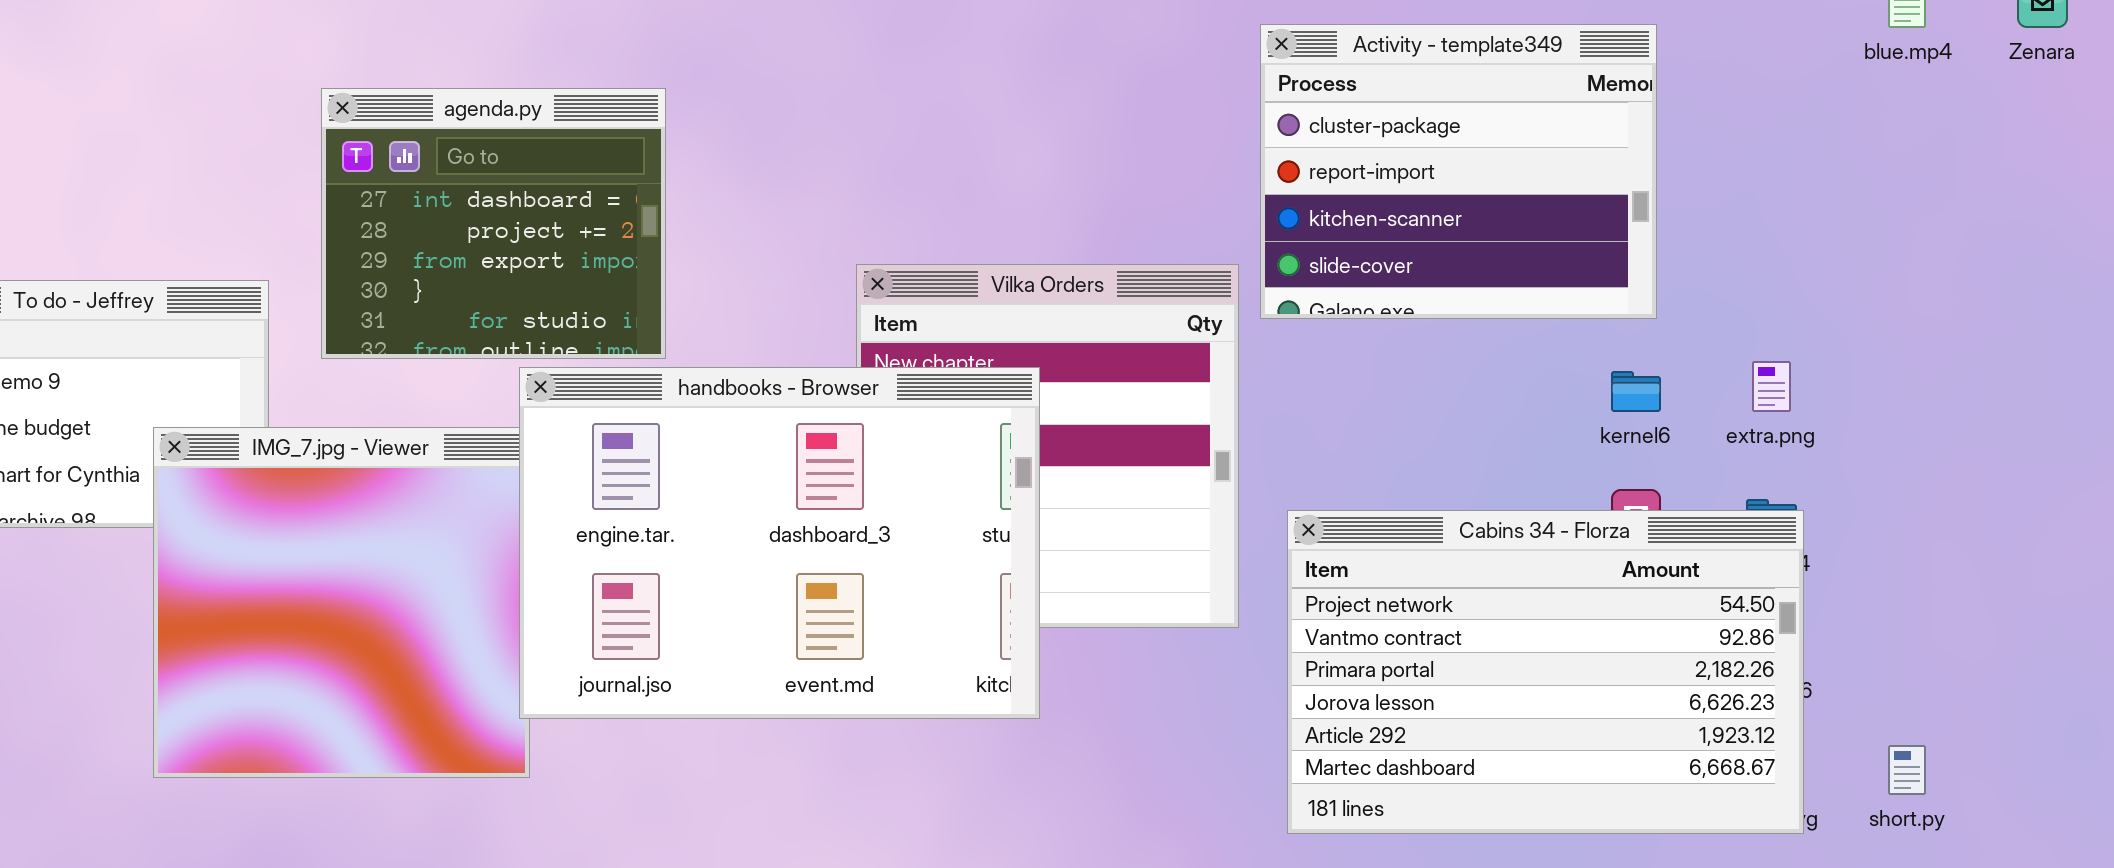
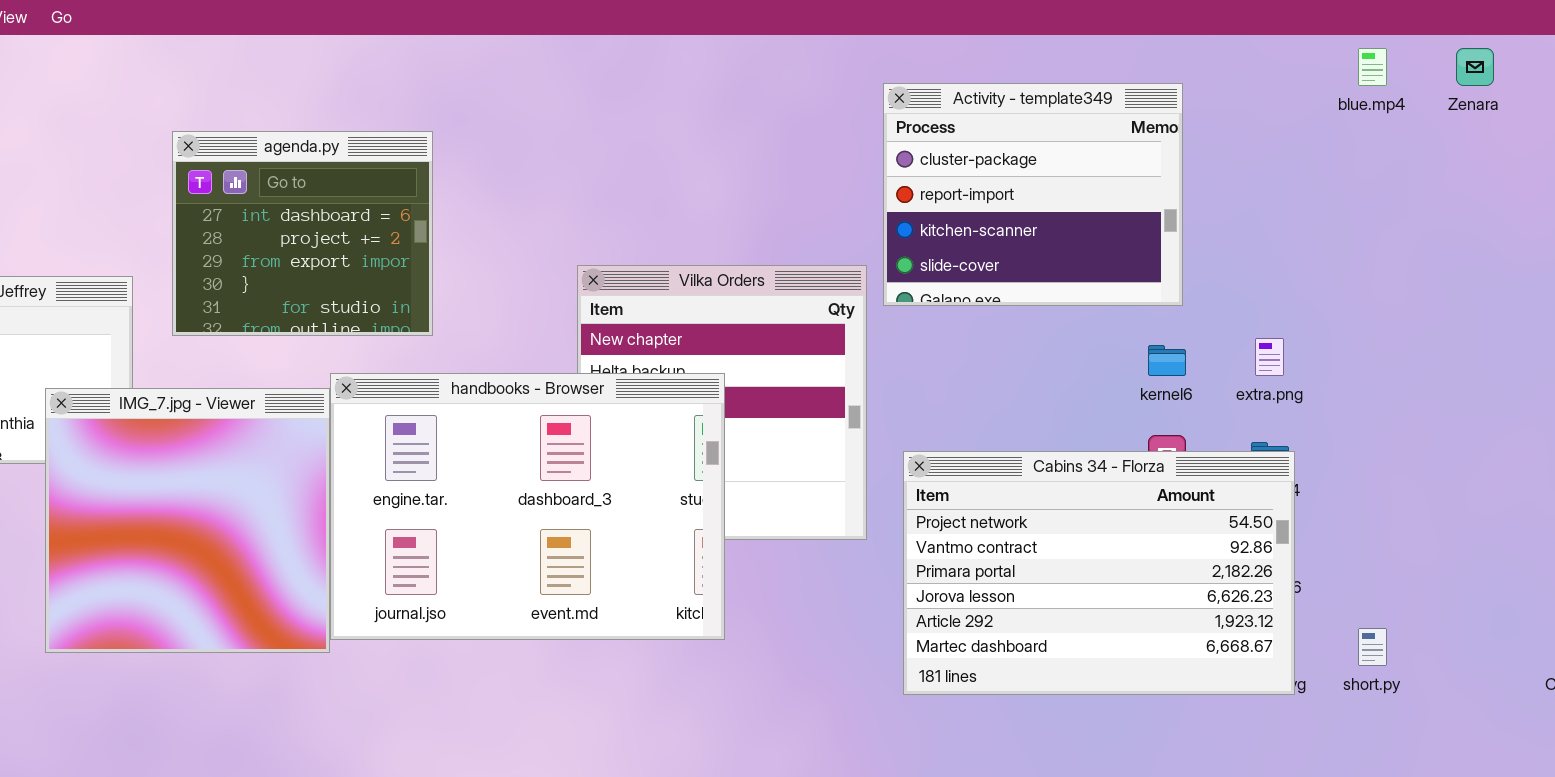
handbooks - Browser: [519,367,1040,719] -> [330,373,725,640], moved

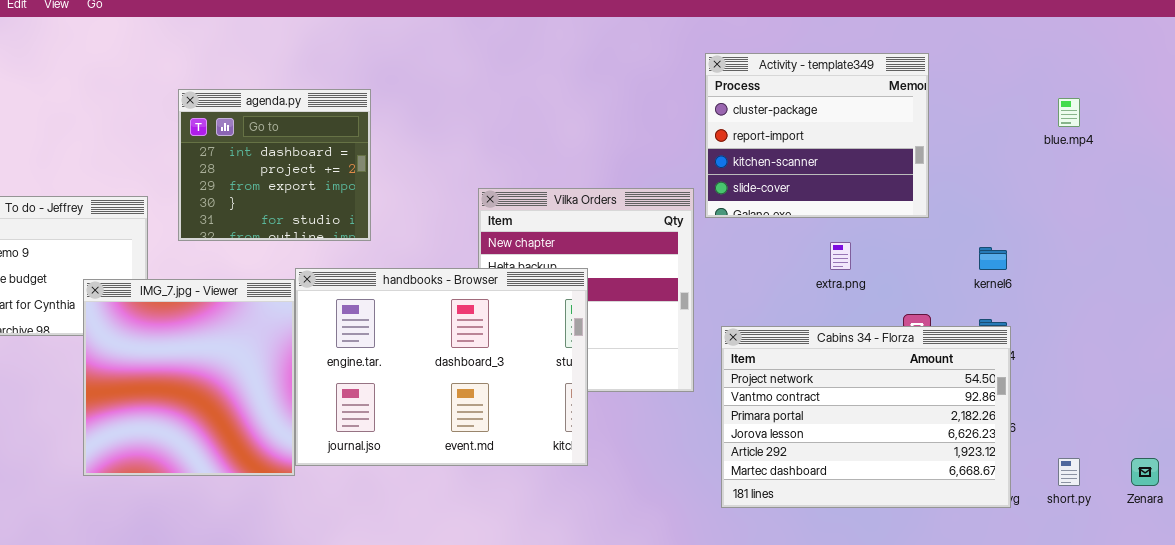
blue.mp4: [1358,48,1387,86] -> [1058,98,1080,127], moved
Zenara: [1456,48,1494,86] -> [1131,458,1159,486], moved
extra.png: [1255,338,1284,376] -> [830,242,851,270], moved
kernel6: [1148,345,1186,376] -> [979,247,1007,270], moved

